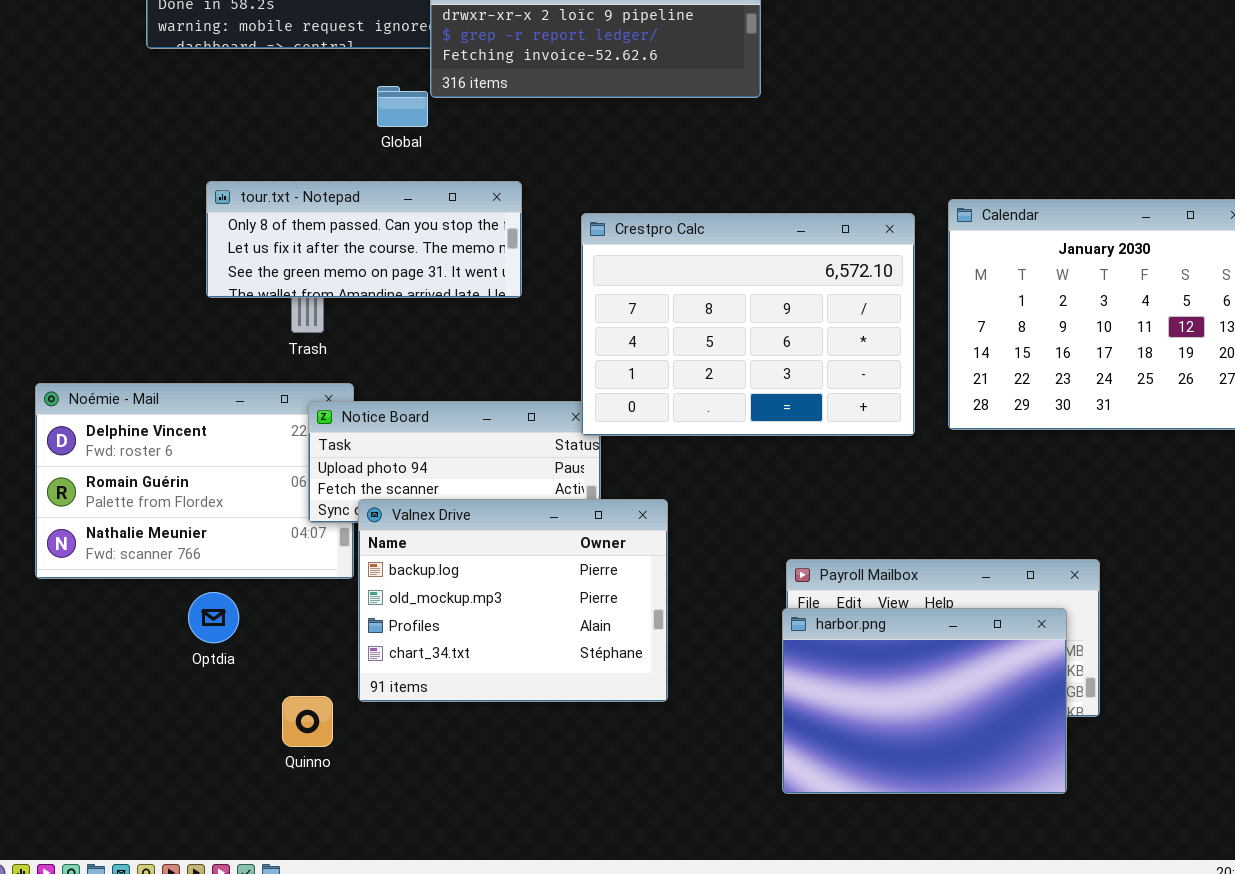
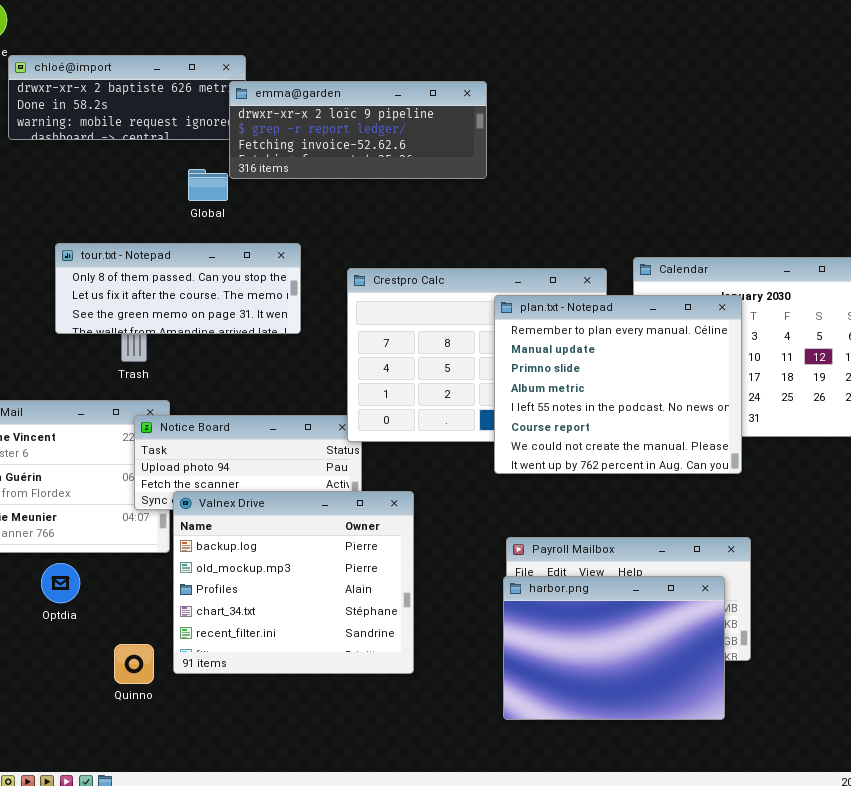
plan.txt - Notepad: none -> [494,295,742,474], opened
Valnex Drive: [358,499,668,702] -> [173,491,414,674], resized

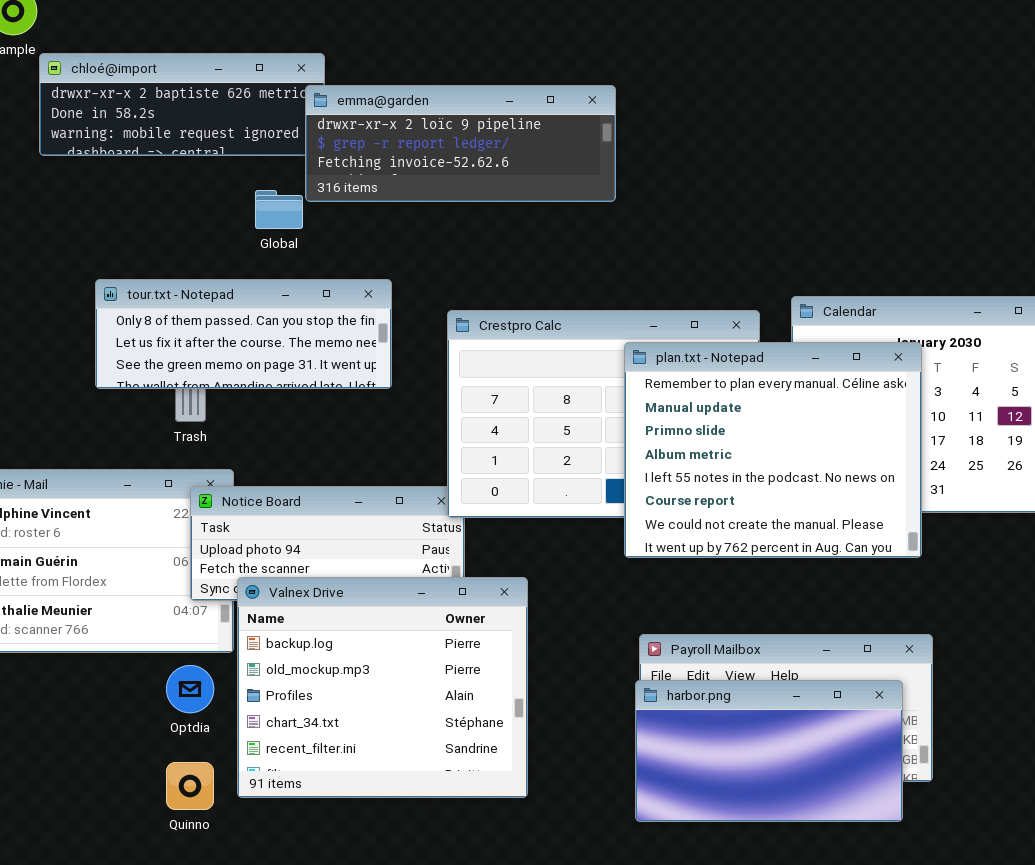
Optdia: [41,563,80,603] -> [166,665,214,713], moved
harbor.png: [503,576,725,720] -> [635,680,903,822], resized

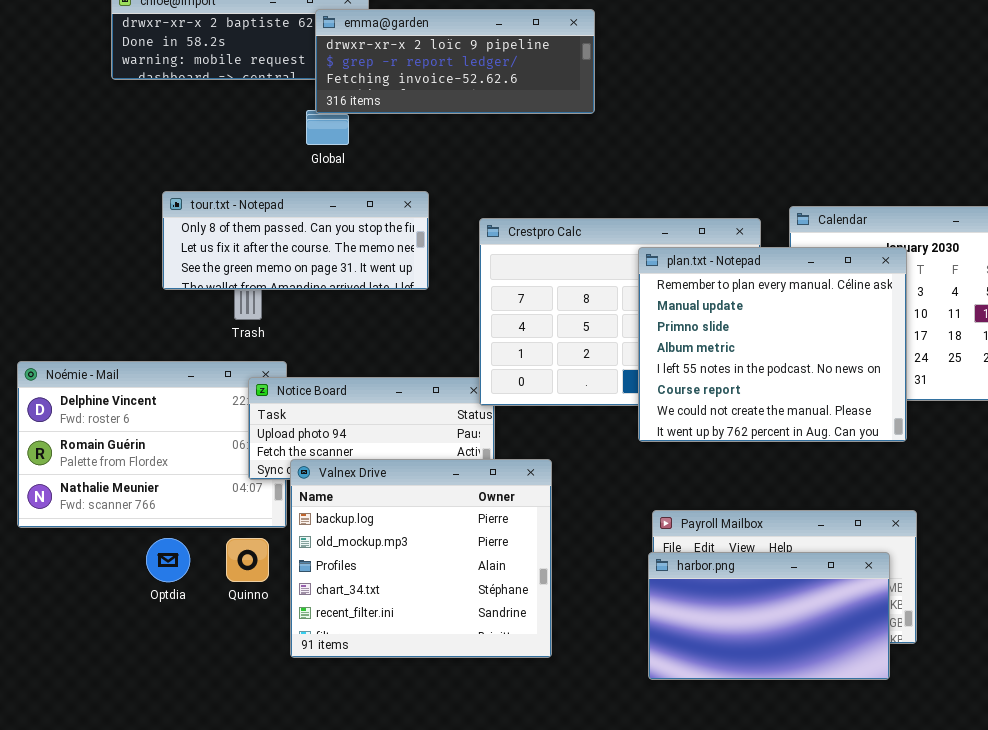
emma@garden: [305,85,616,202] -> [315,9,595,114], moved
Optdia: [166,665,214,713] -> [146,538,190,582], moved
Quinno: [166,762,214,810] -> [226,538,269,582], moved

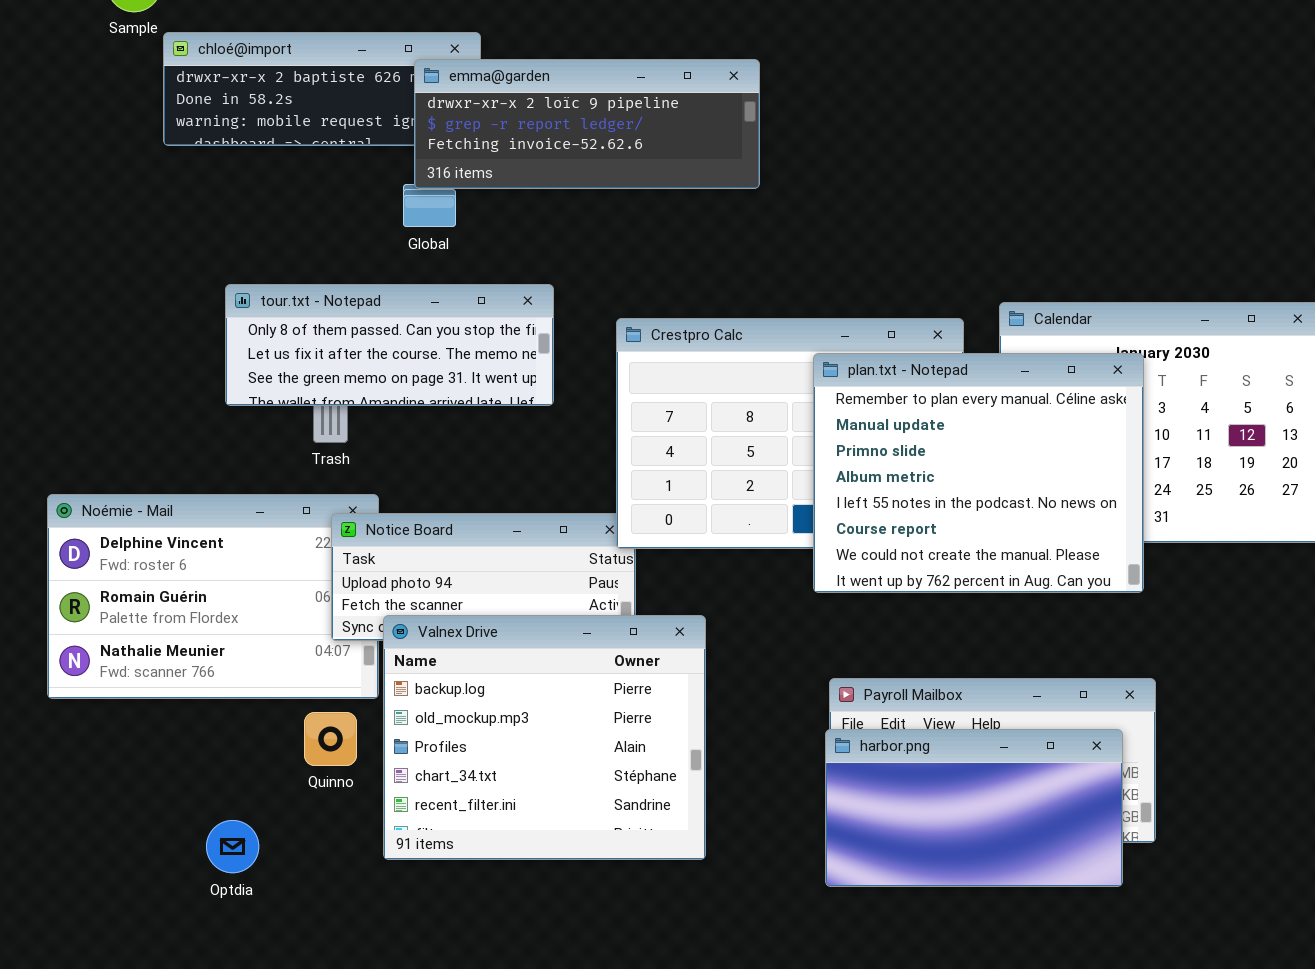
Optdia: [146,538,190,582] -> [206,820,259,873], moved

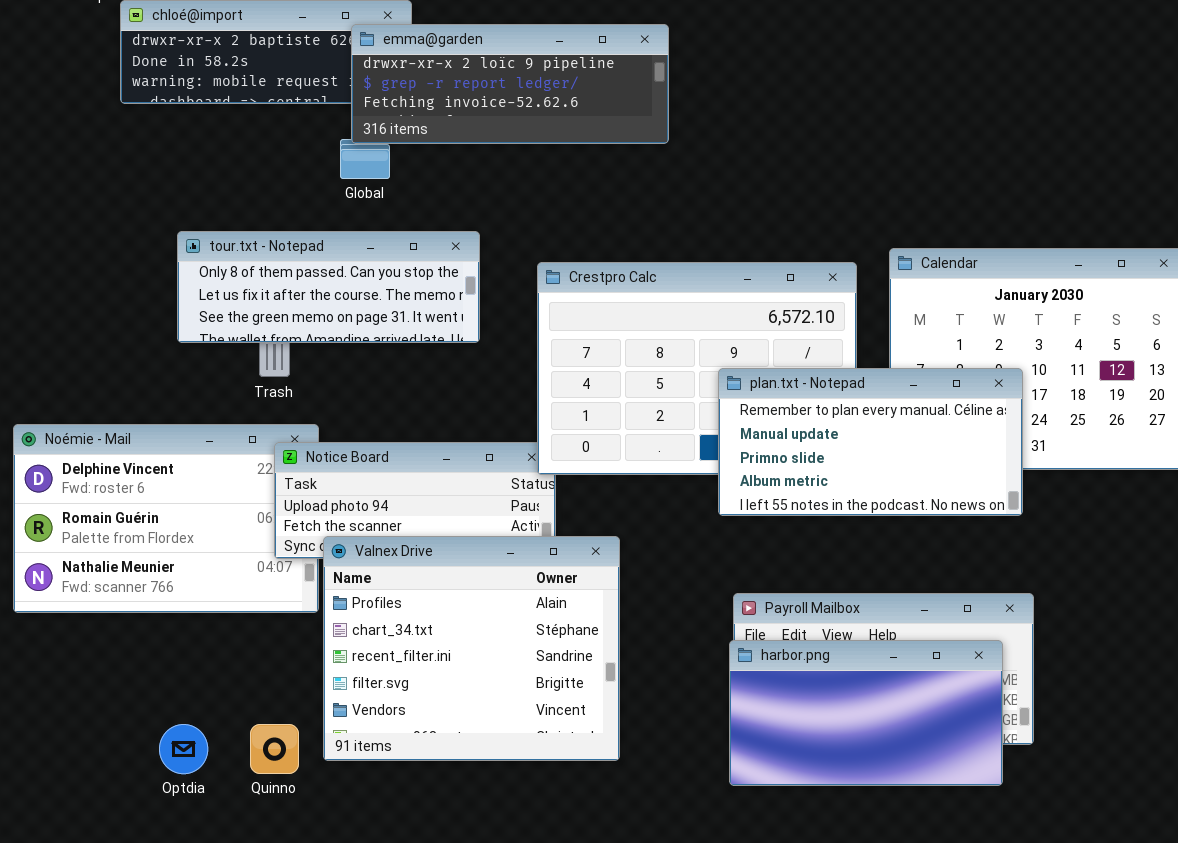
plan.txt - Notepad: [813,353,1144,593] -> [718,368,1023,516], resized
Valnex Drive: [383,615,706,860] -> [323,536,620,761], scrolled down 2 rows
Quinno: [304,712,357,766] -> [250,724,299,774], moved

